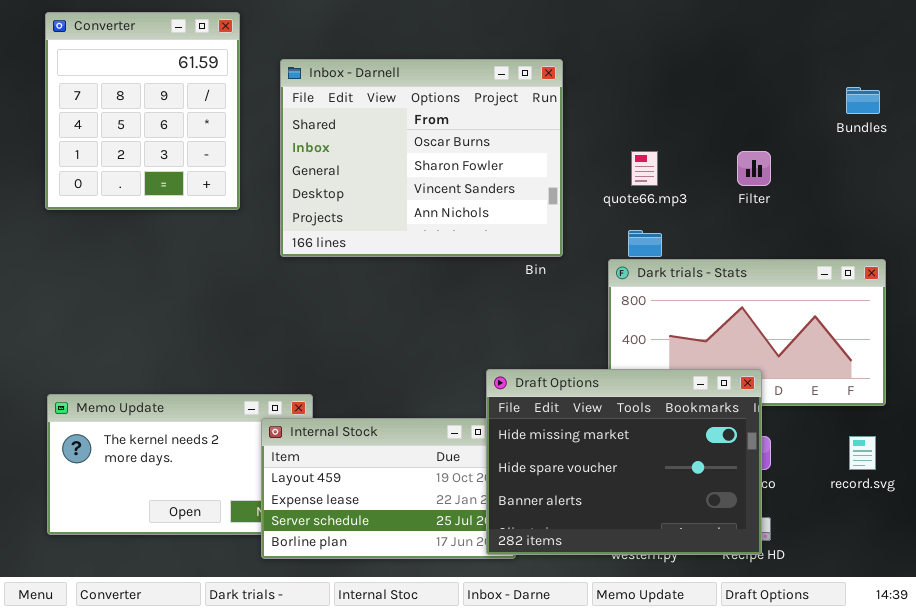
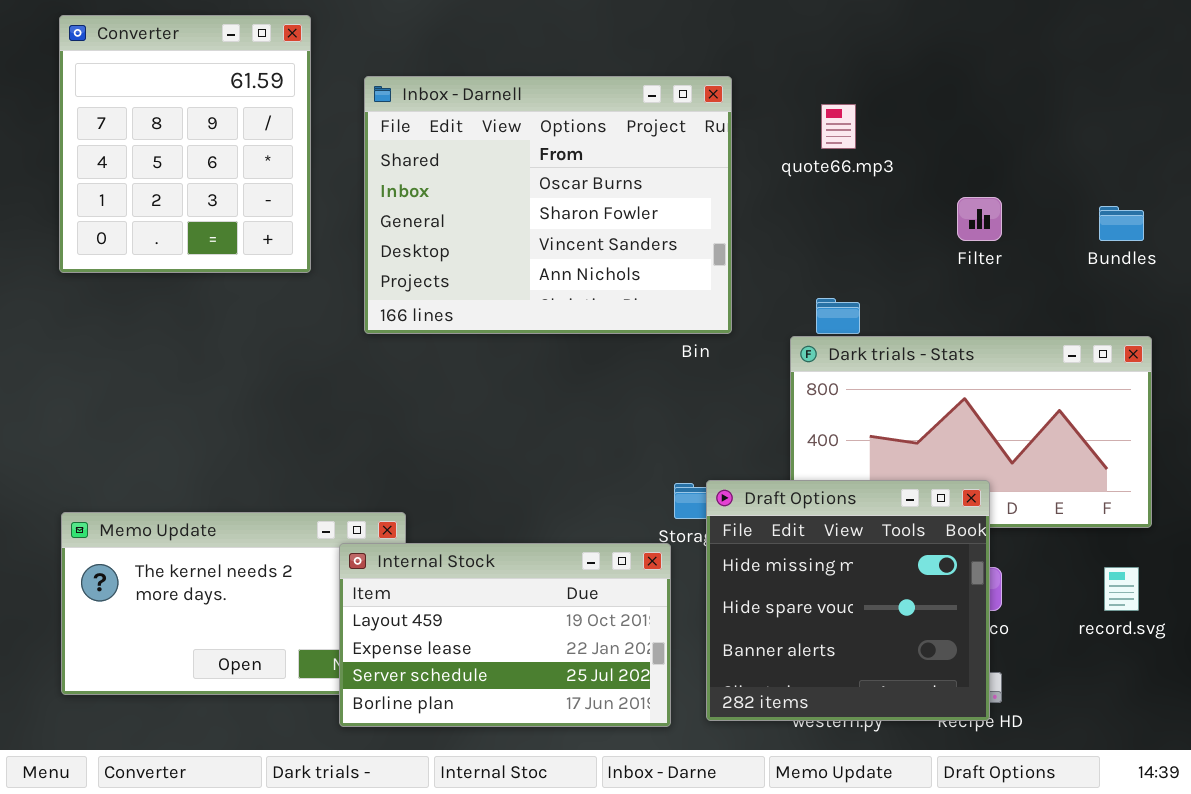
Bundles: [846,87,880,114] -> [1099,206,1144,241], moved
quote66.mp3: [631,151,658,186] -> [821,104,856,149], moved
Draft Options: [486,369,762,555] -> [706,480,990,721], resized

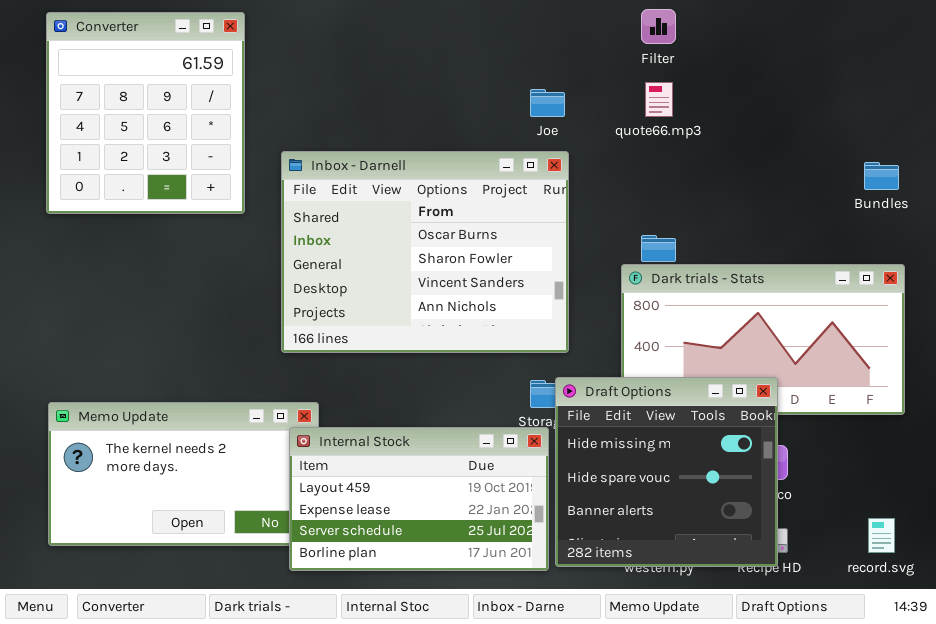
Inbox - Darnell: [364,76,732,334] -> [281,151,569,353], moved
Filter: [957,197,1002,241] -> [641,9,676,44], moved
Internal Stock: [339,543,671,727] -> [289,427,549,571], moved
record.svg: [1104,567,1139,611] -> [868,518,895,553], moved

